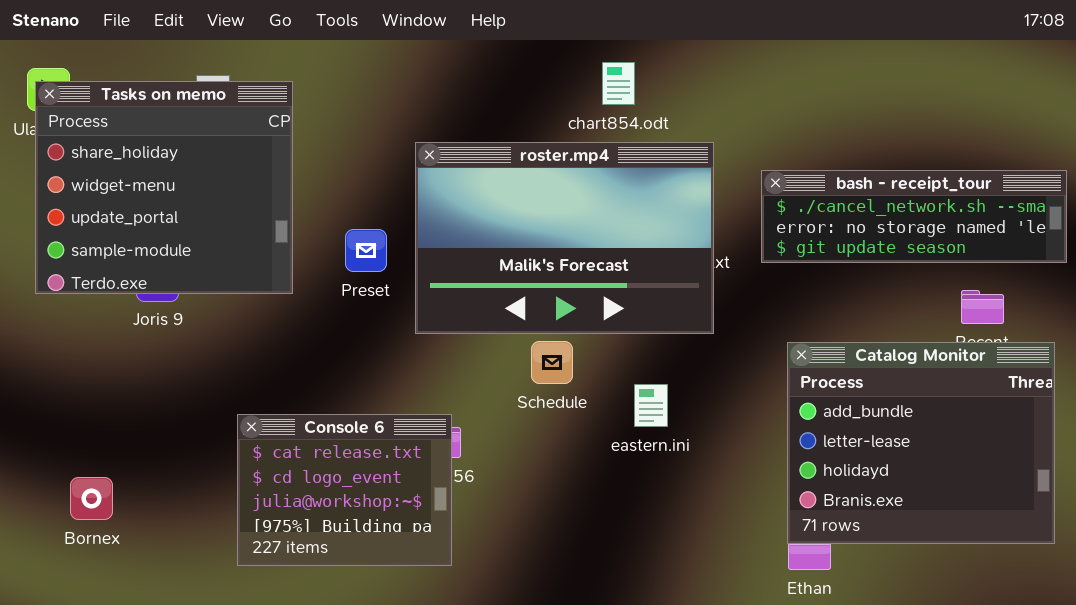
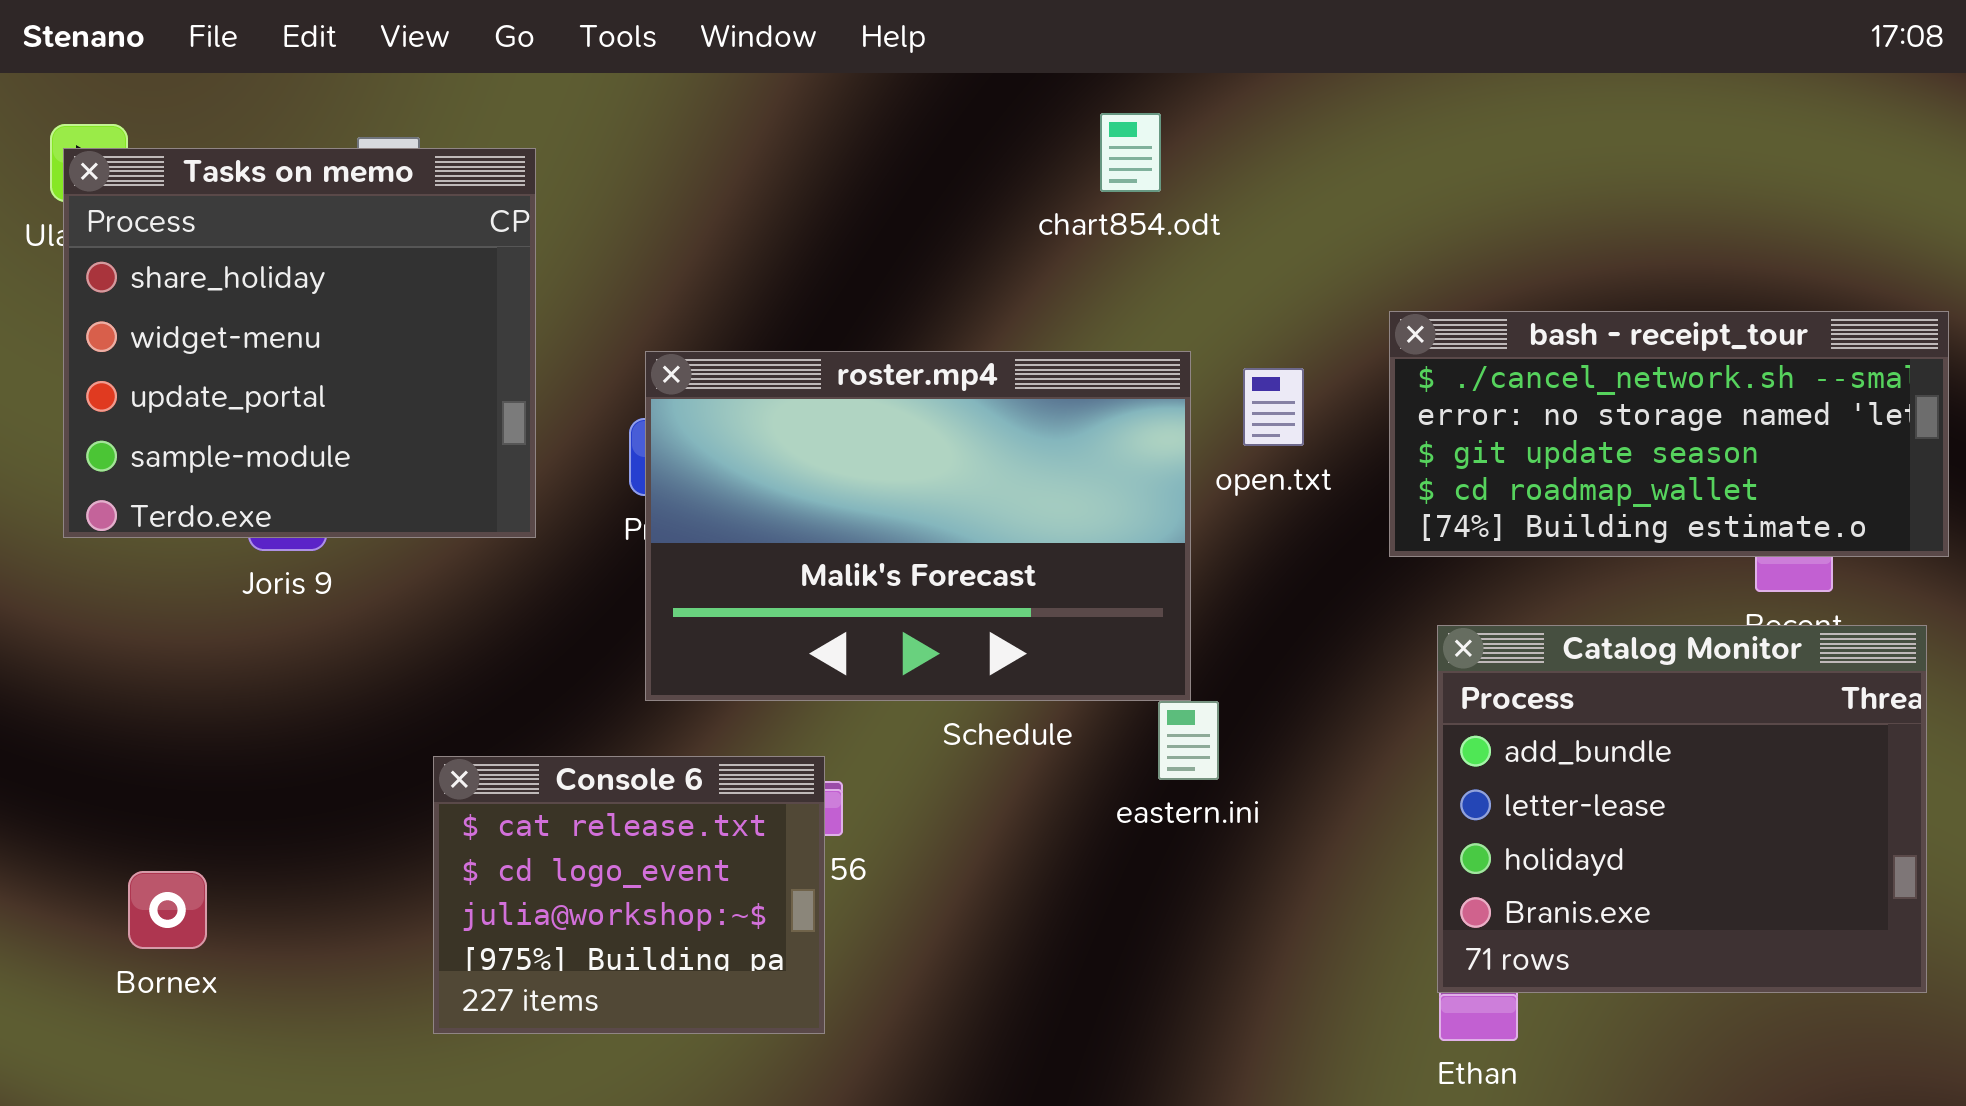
roster.mp4: [415,142,714,334] -> [645,351,1191,701], moved
bash - receipt_tour: [761,170,1067,263] -> [1389,311,1949,557], resized

